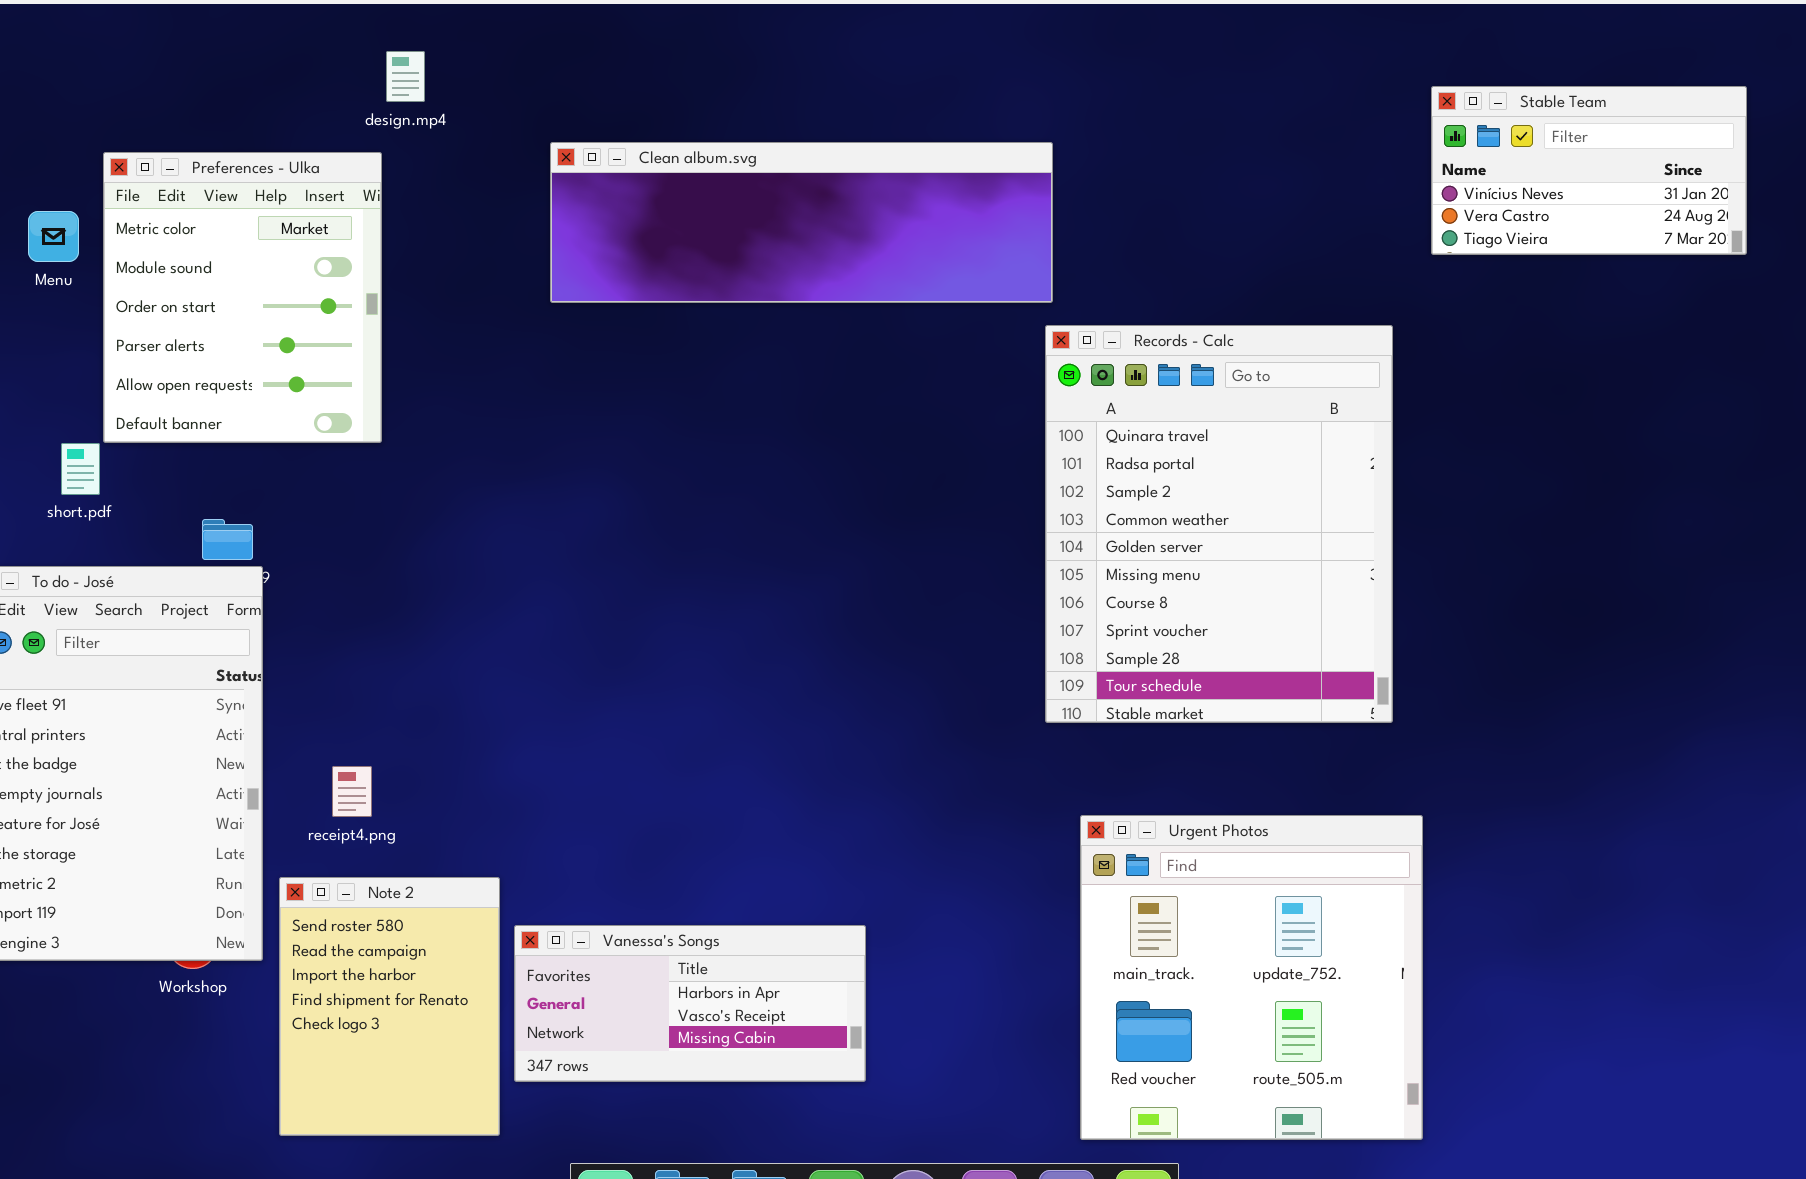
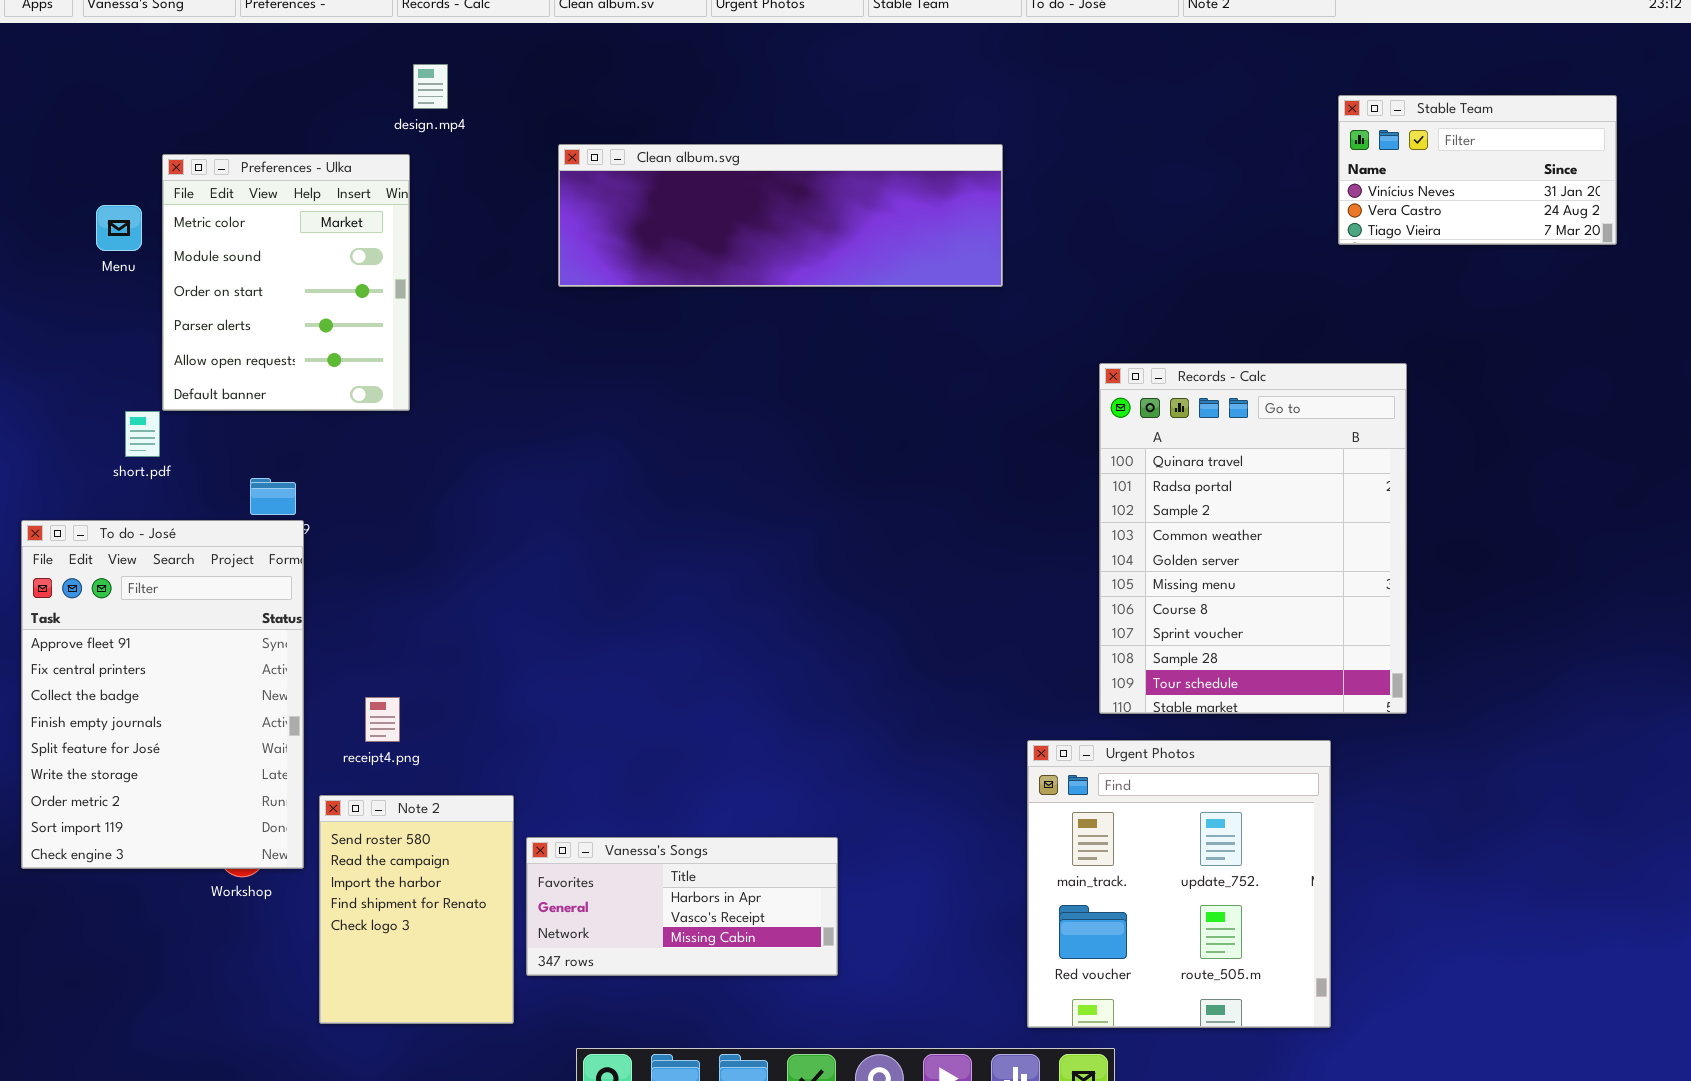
Records - Calc: [1045,325,1393,723] -> [1099,363,1407,714], moved

